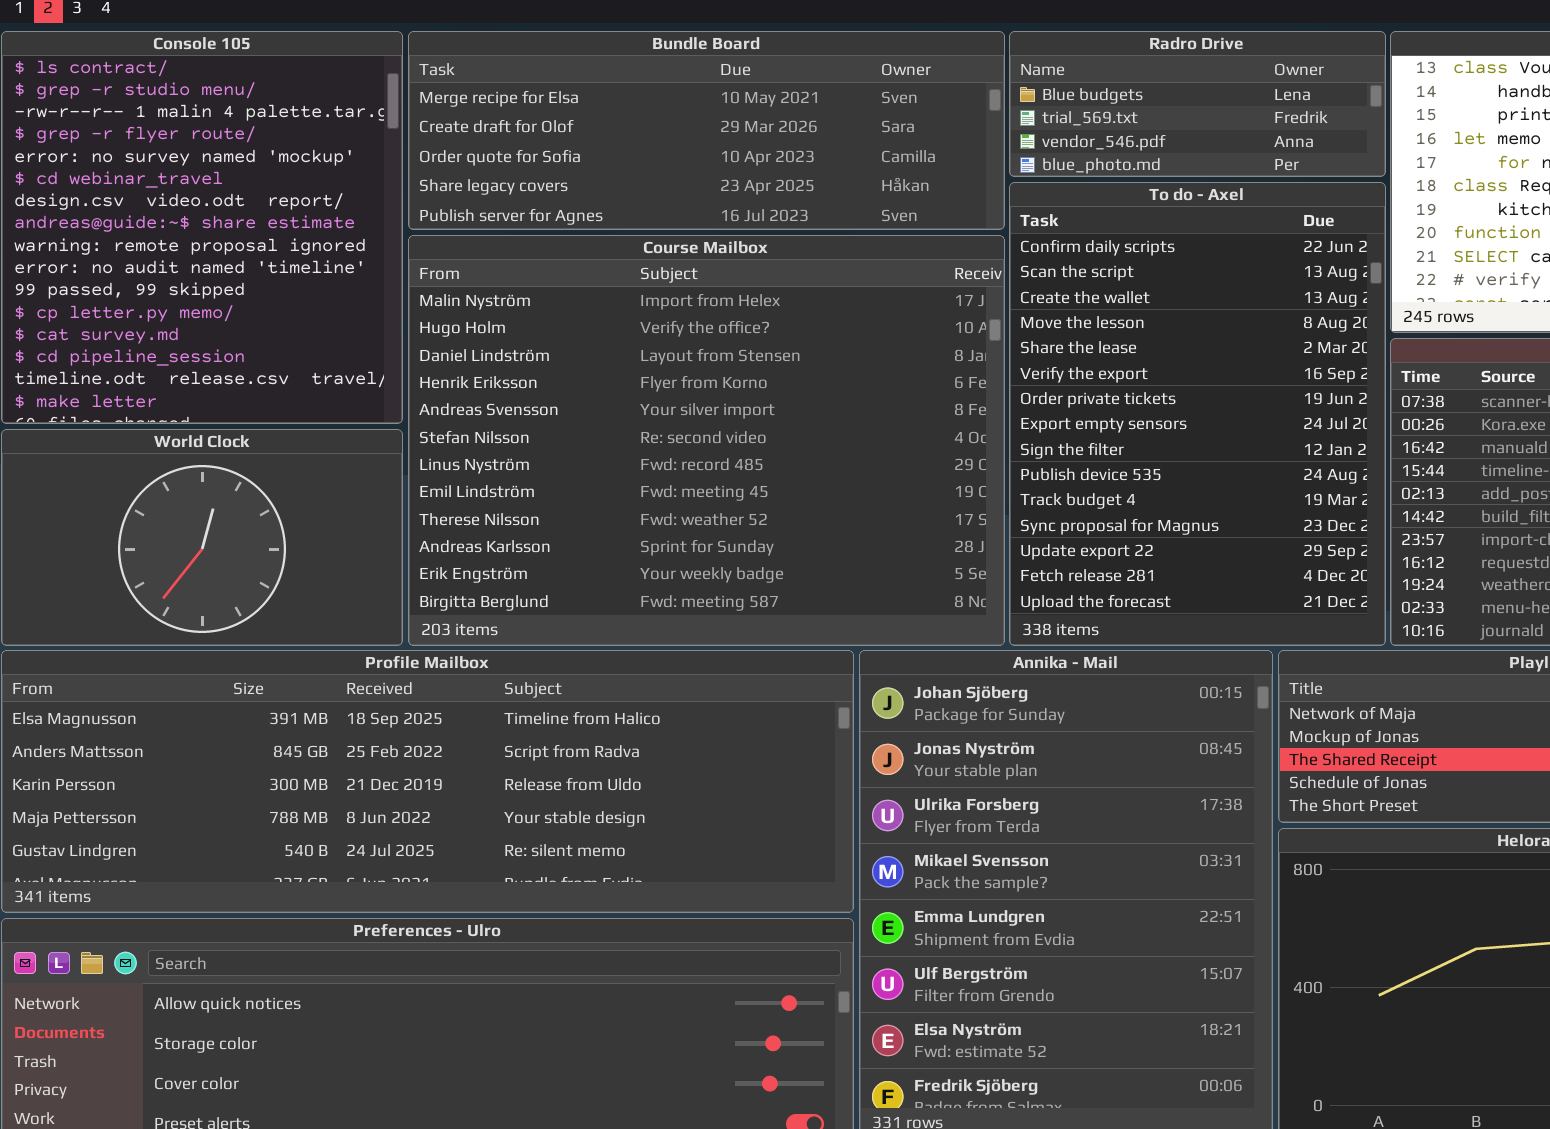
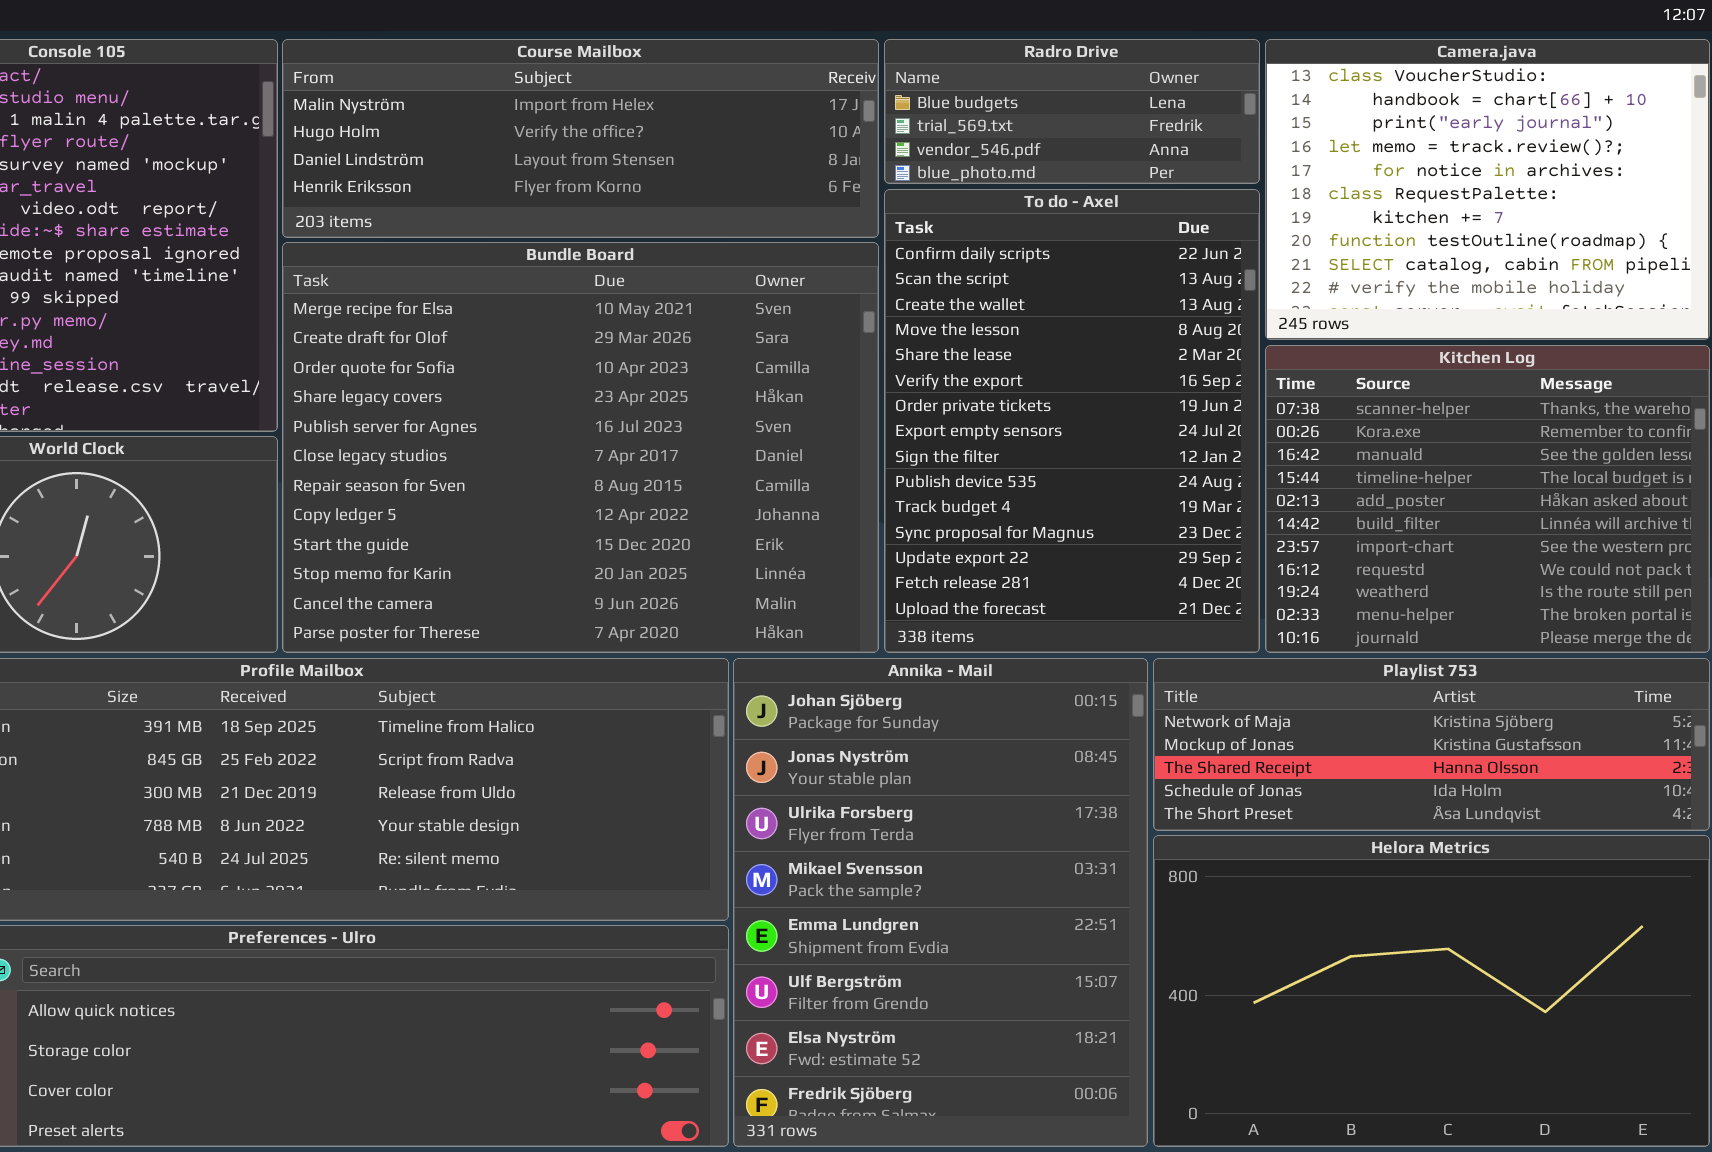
Bundle Board: [408,31,1005,230] -> [282,242,879,653], moved, resized
Course Mailbox: [408,235,1005,646] -> [282,39,879,238], moved, resized

